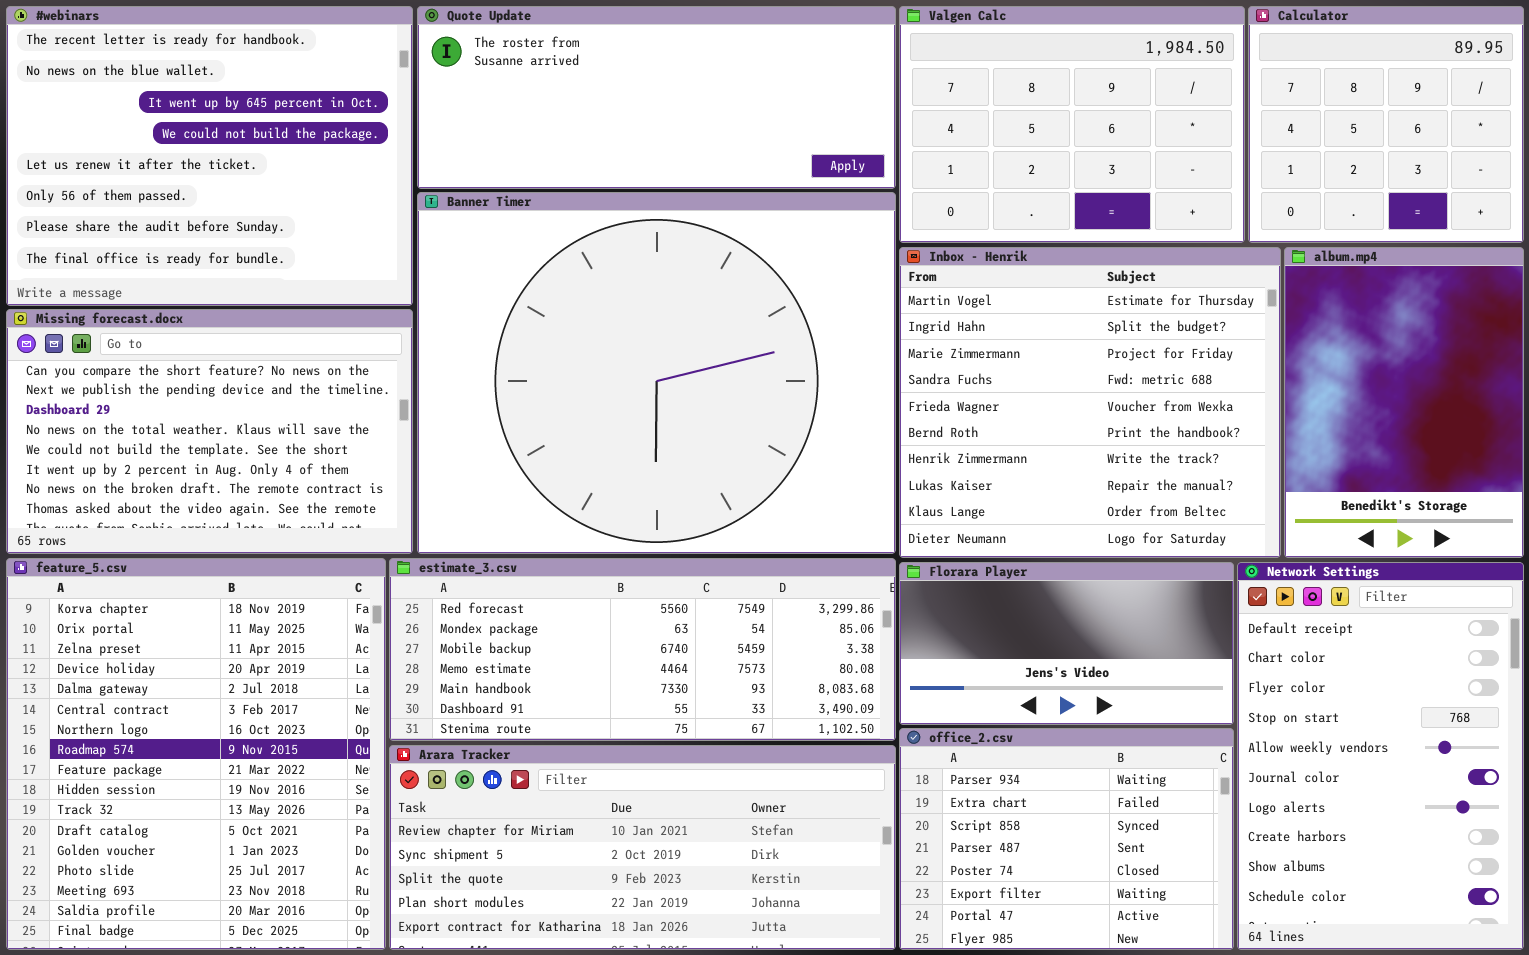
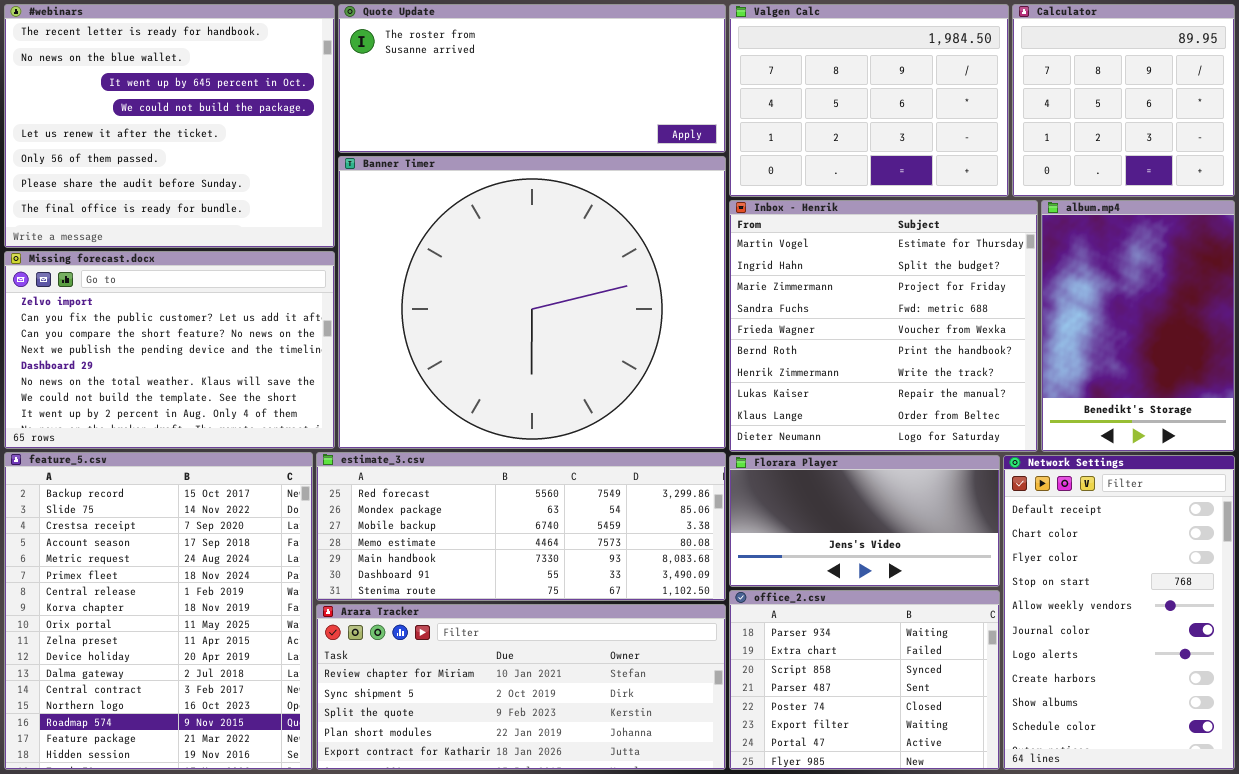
Missing forecast.docx: [6,309,413,554] -> [4,251,335,449], scrolled up 2 rows
feature_5.csv: [6,558,386,950] -> [4,452,313,770], scrolled up 7 rows

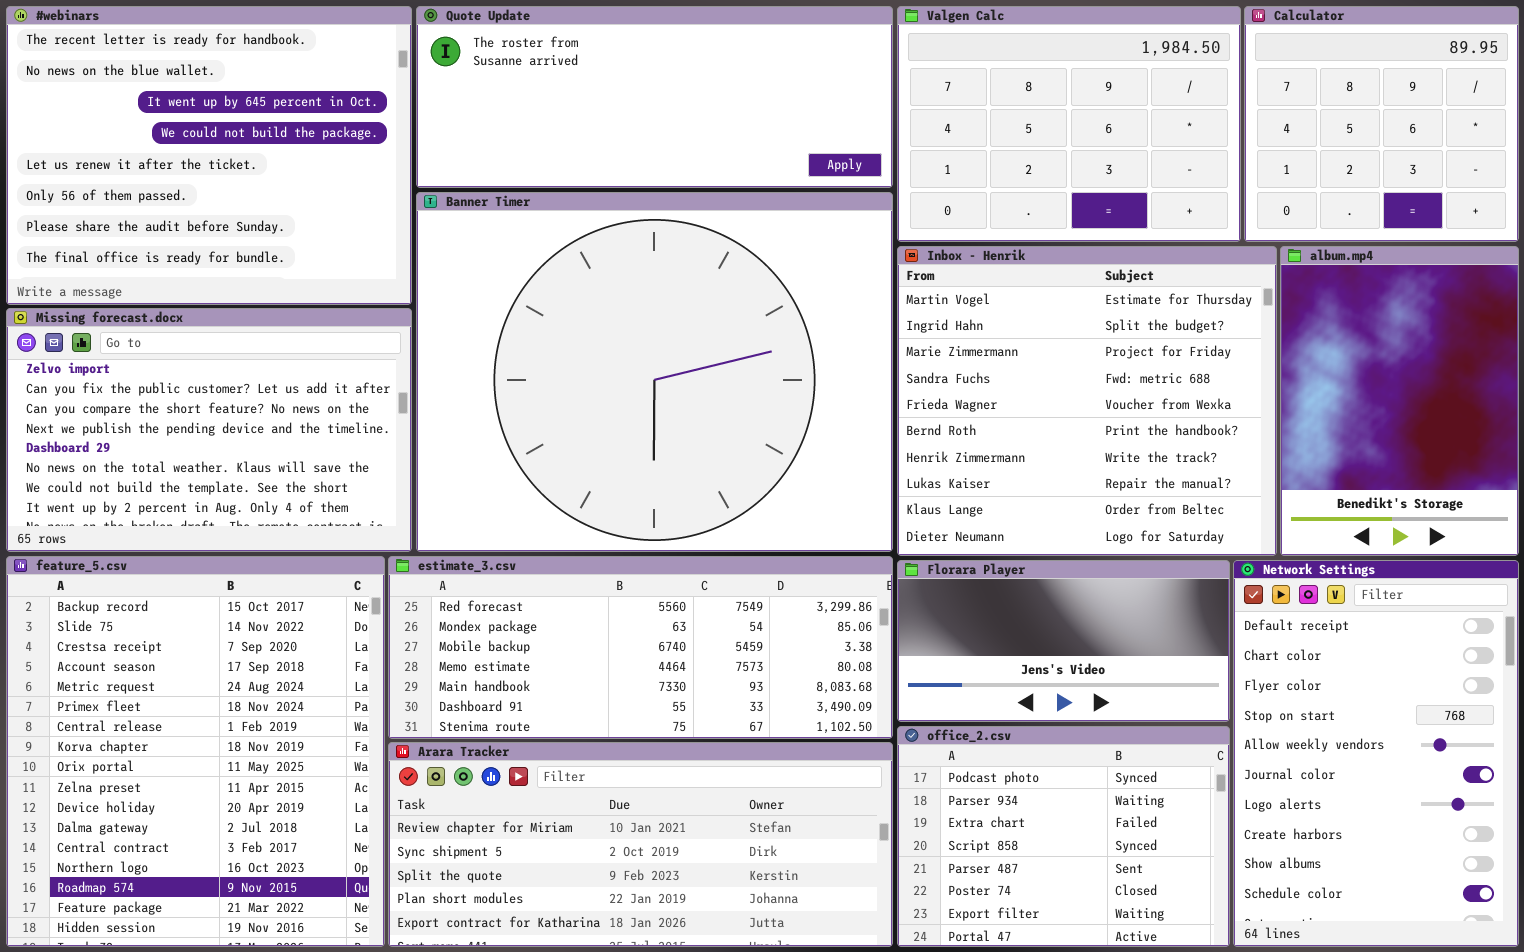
office_2.csv: [729,590,1000,770] -> [897,726,1230,947], scrolled up 1 row

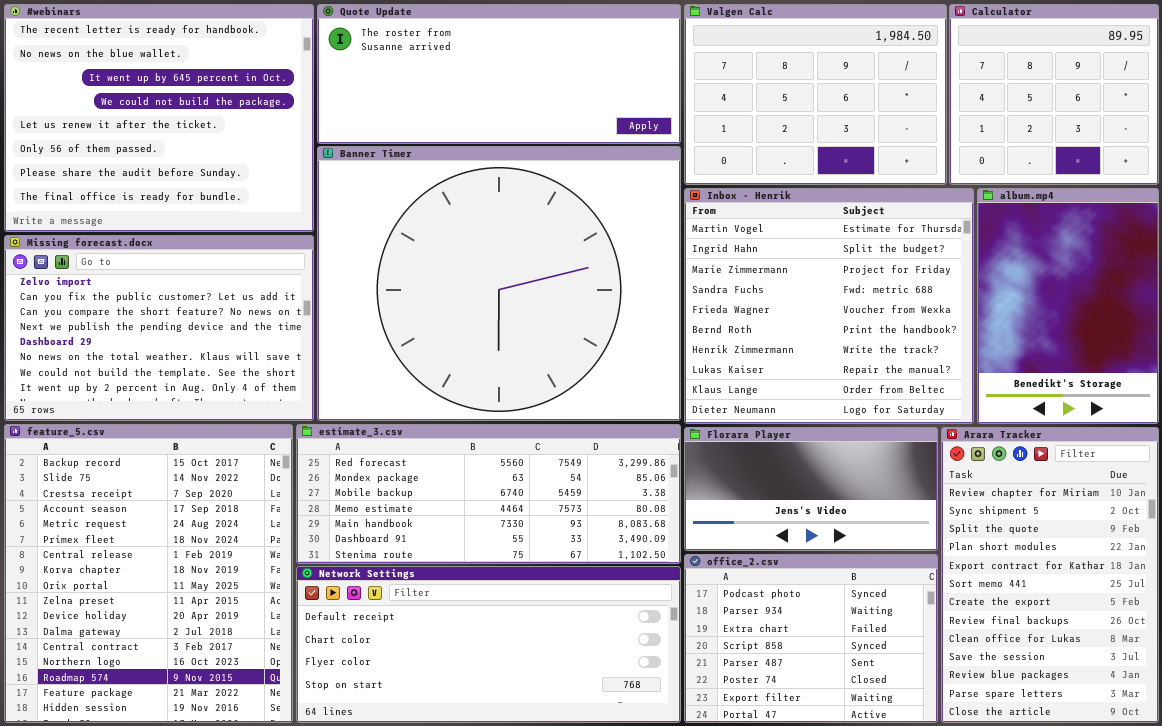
Network Settings: [1233,560,1519,947] -> [296,566,681,723], moved, resized
Arara Tracker: [388,742,893,947] -> [941,427,1159,723], moved, resized

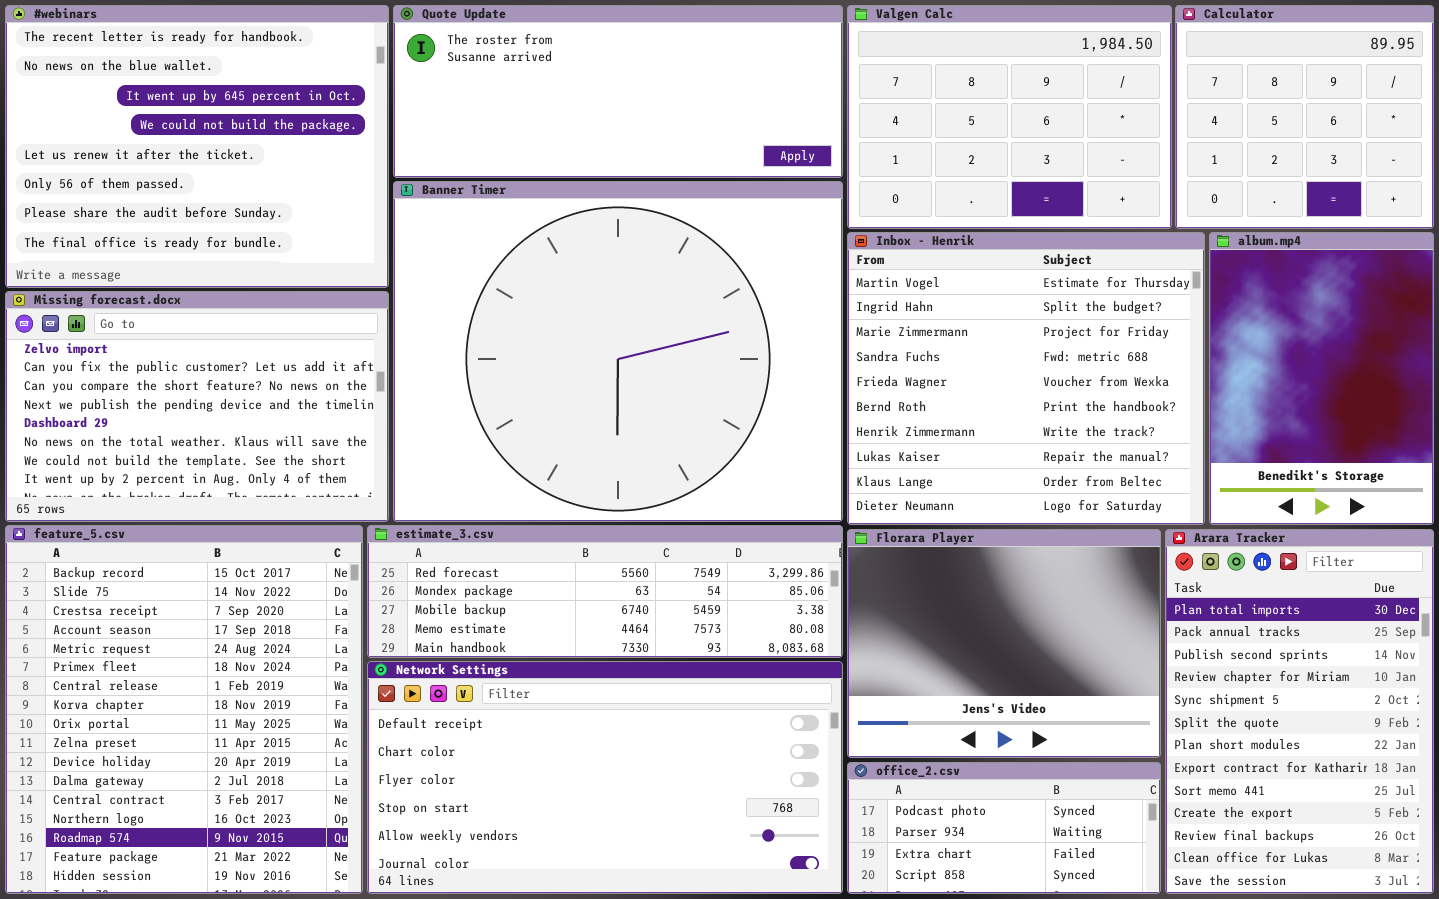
estimate_3.csv: [296,424,681,564] -> [367,525,843,658], resized
Florara Player: [684,427,938,551] -> [847,529,1161,758], resized
Arara Tracker: [941,427,1159,723] -> [1165,529,1434,894], scrolled up 3 rows
office_2.csv: [684,554,938,723] -> [847,762,1161,894], resized
Network Settings: [296,566,681,723] -> [367,661,843,894], resized

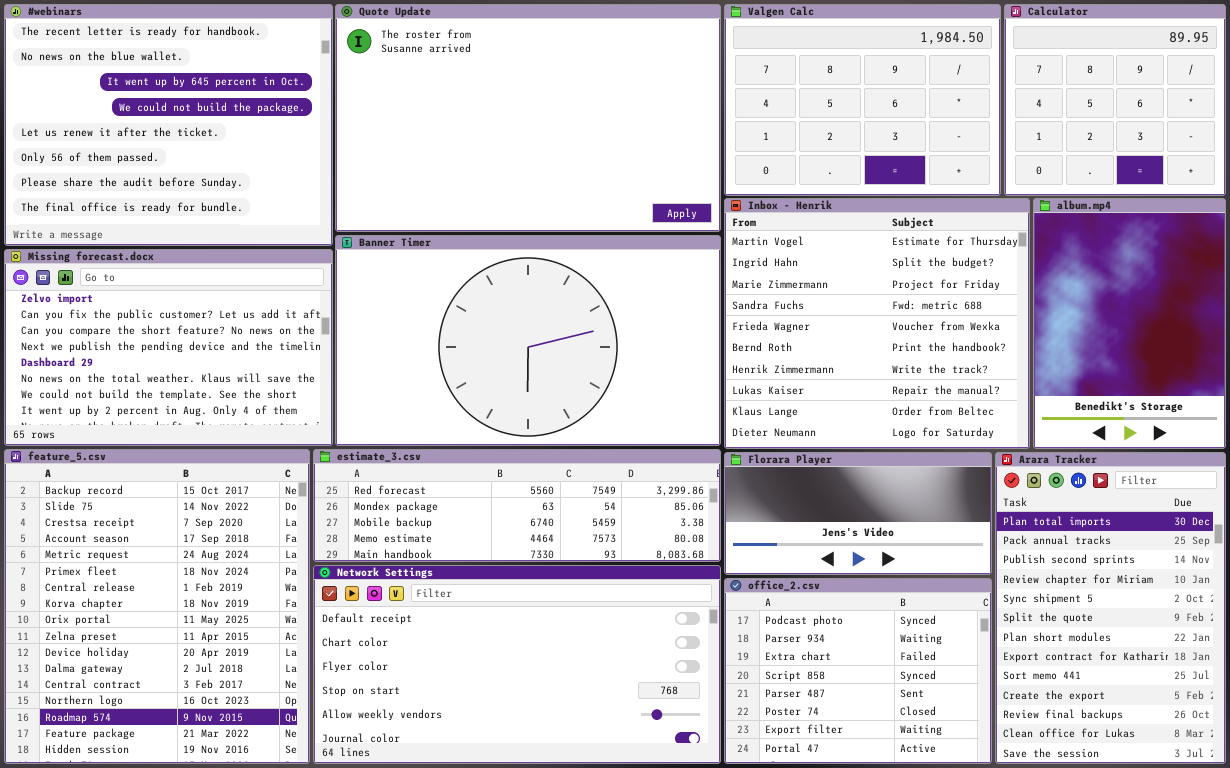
Quote Update: [393,5,843,178] -> [335,4,721,232], resized
Banner Timer: [393,181,843,522] -> [335,235,721,446], resized
Florara Player: [847,529,1161,758] -> [724,452,992,575], resized
office_2.csv: [847,762,1161,894] -> [724,578,992,764], resized

